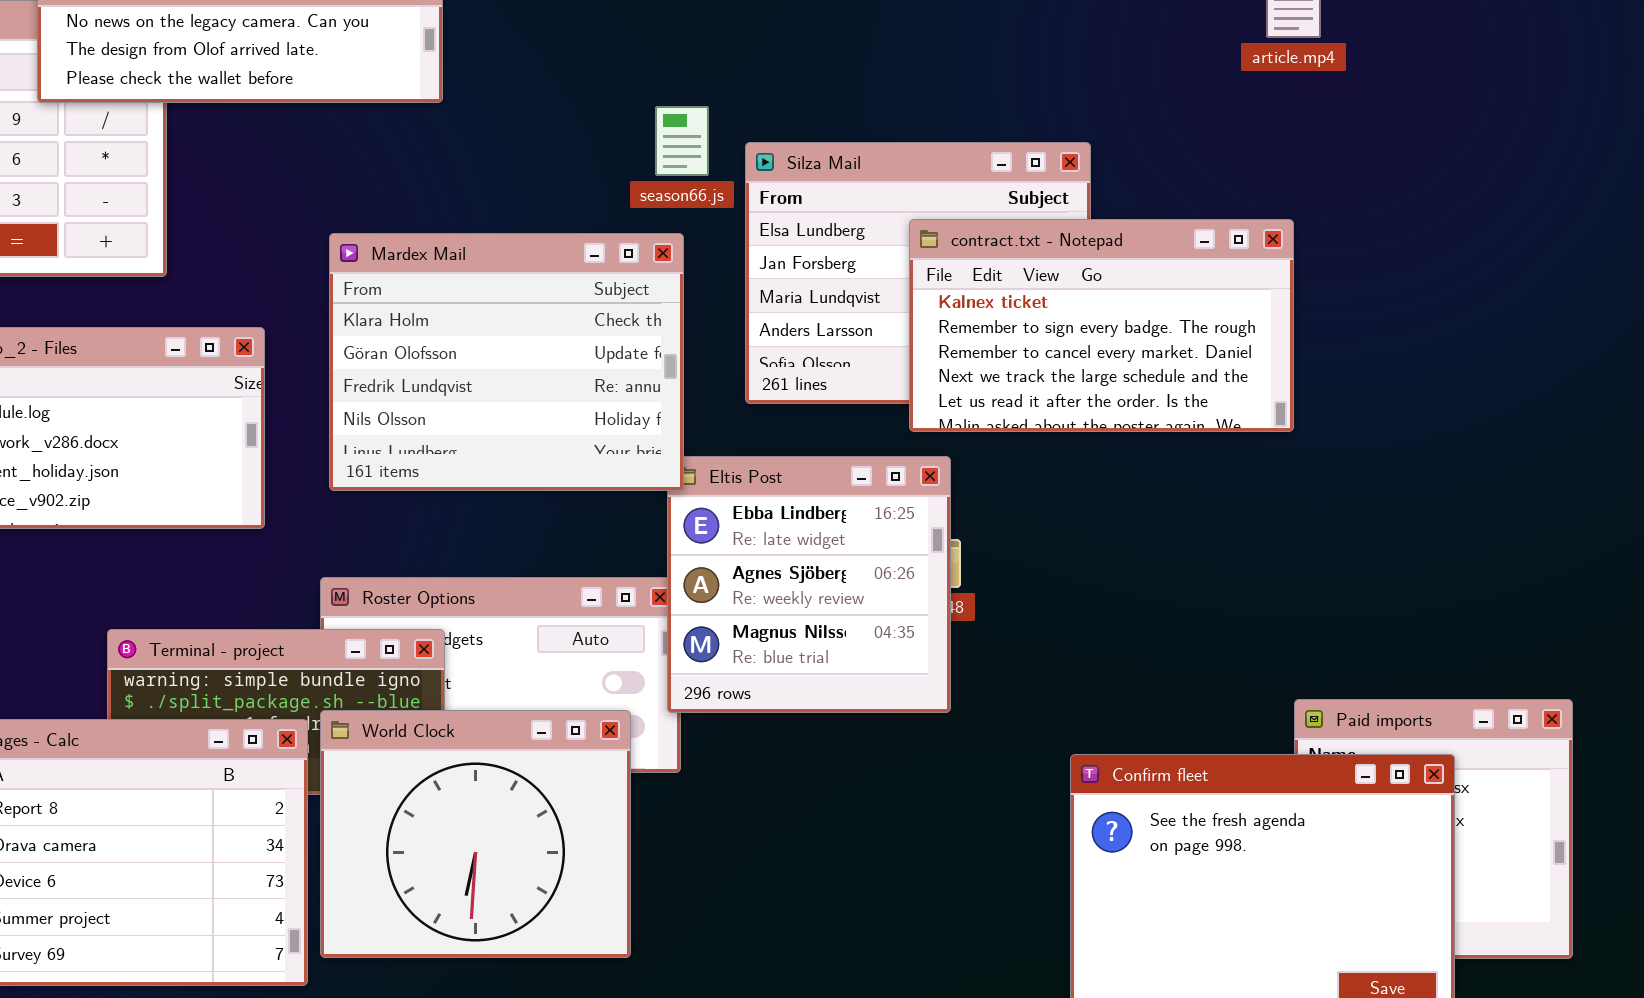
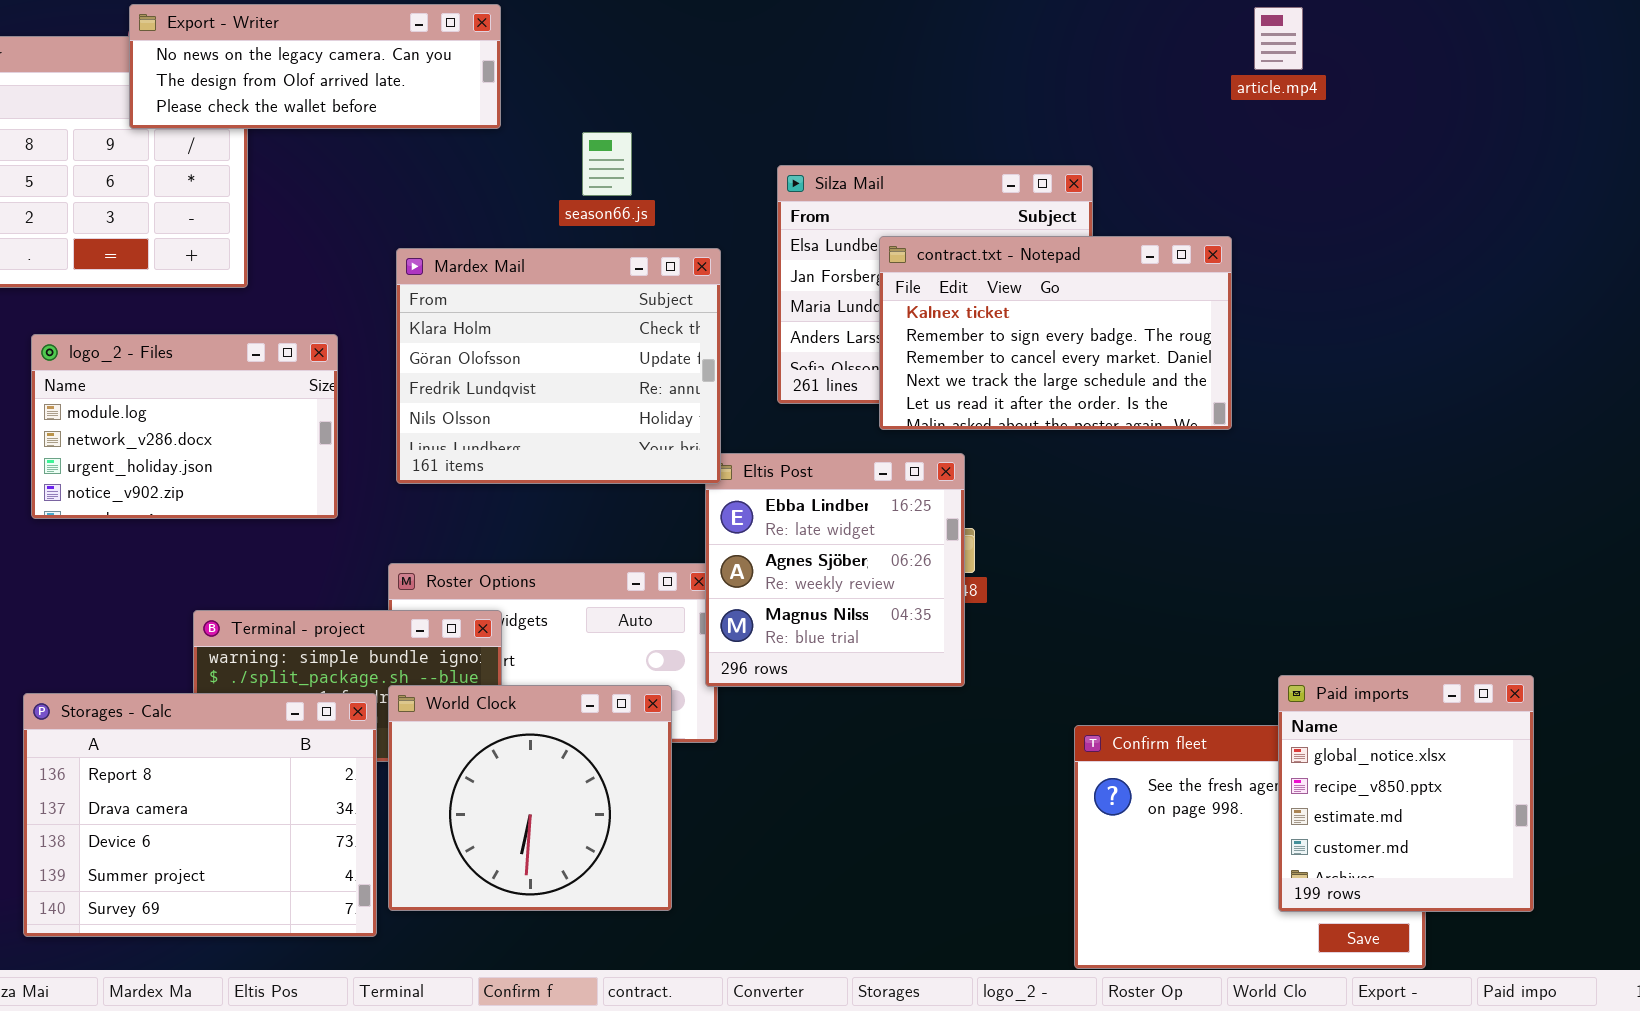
season66.js: [655,106,709,176] -> [582,132,632,196], moved
contract.txt - Notepad: [909,219,1294,432] -> [879,236,1232,430], moved
Paid imports: [1294,699,1573,959] -> [1278,675,1534,912], raised

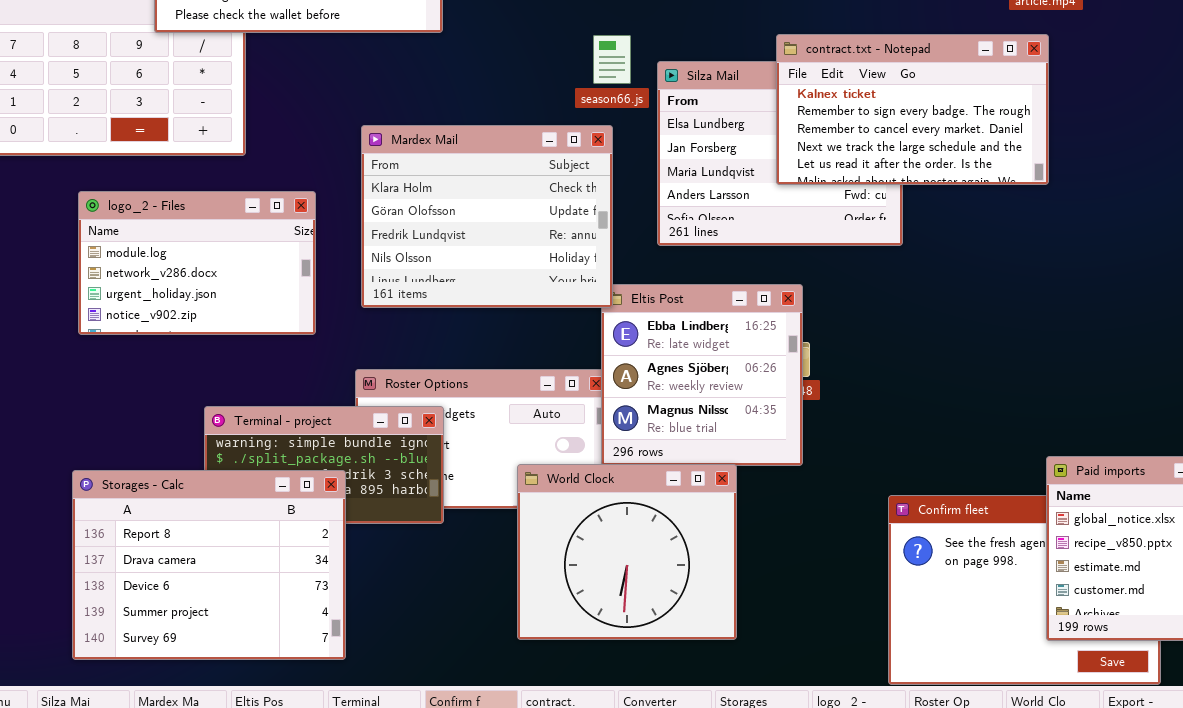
season66.js: [582,132,632,196] -> [593,35,631,84], moved
contract.txt - Notepad: [879,236,1232,430] -> [776,34,1049,185], moved
World Clock: [388,685,672,911] -> [517,464,737,640], moved

